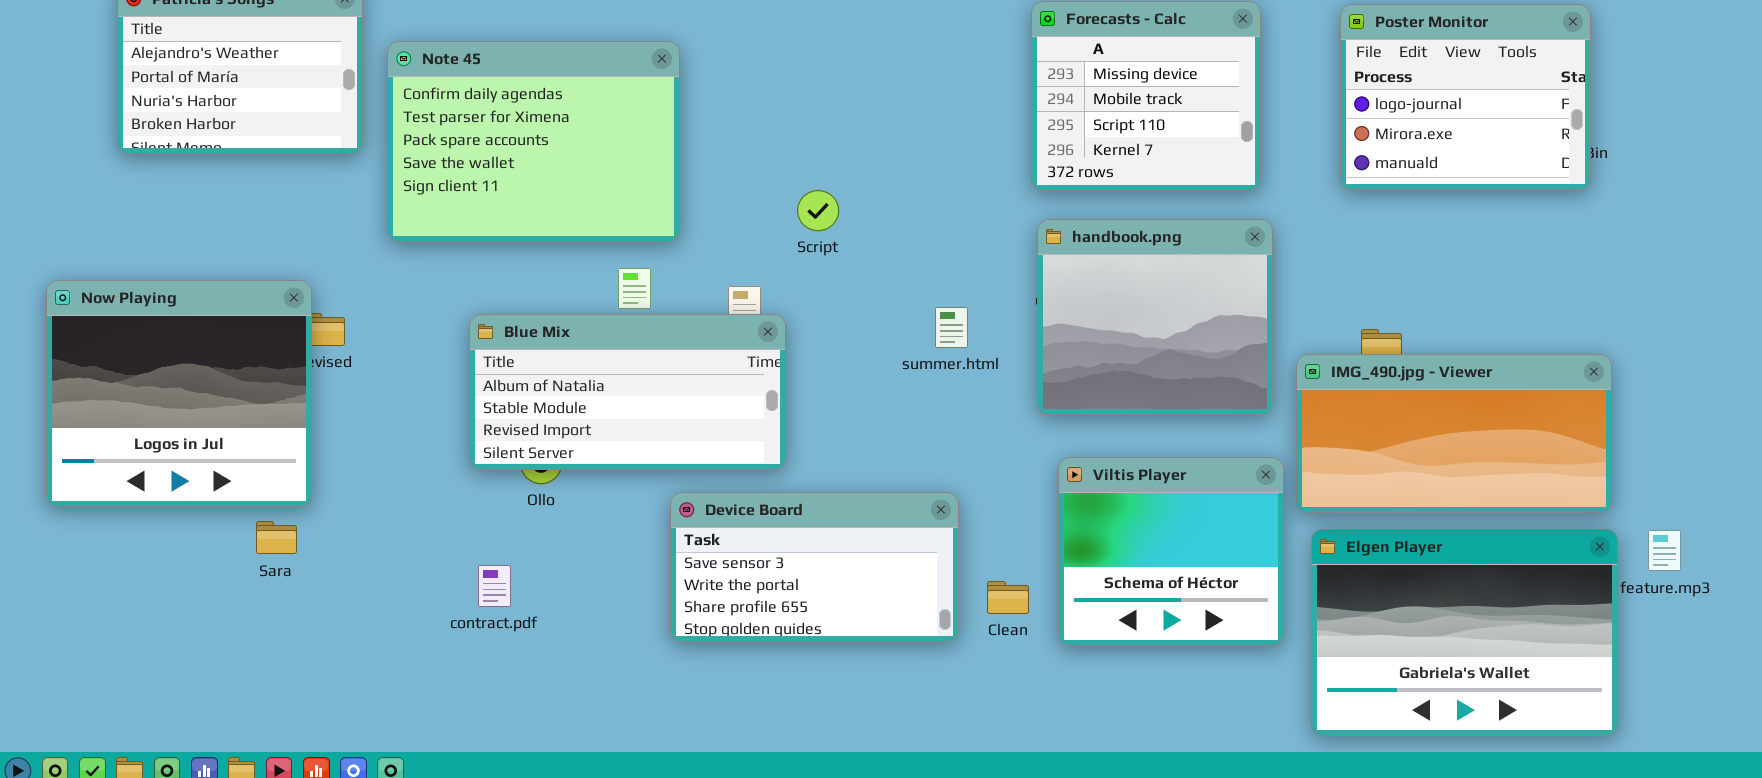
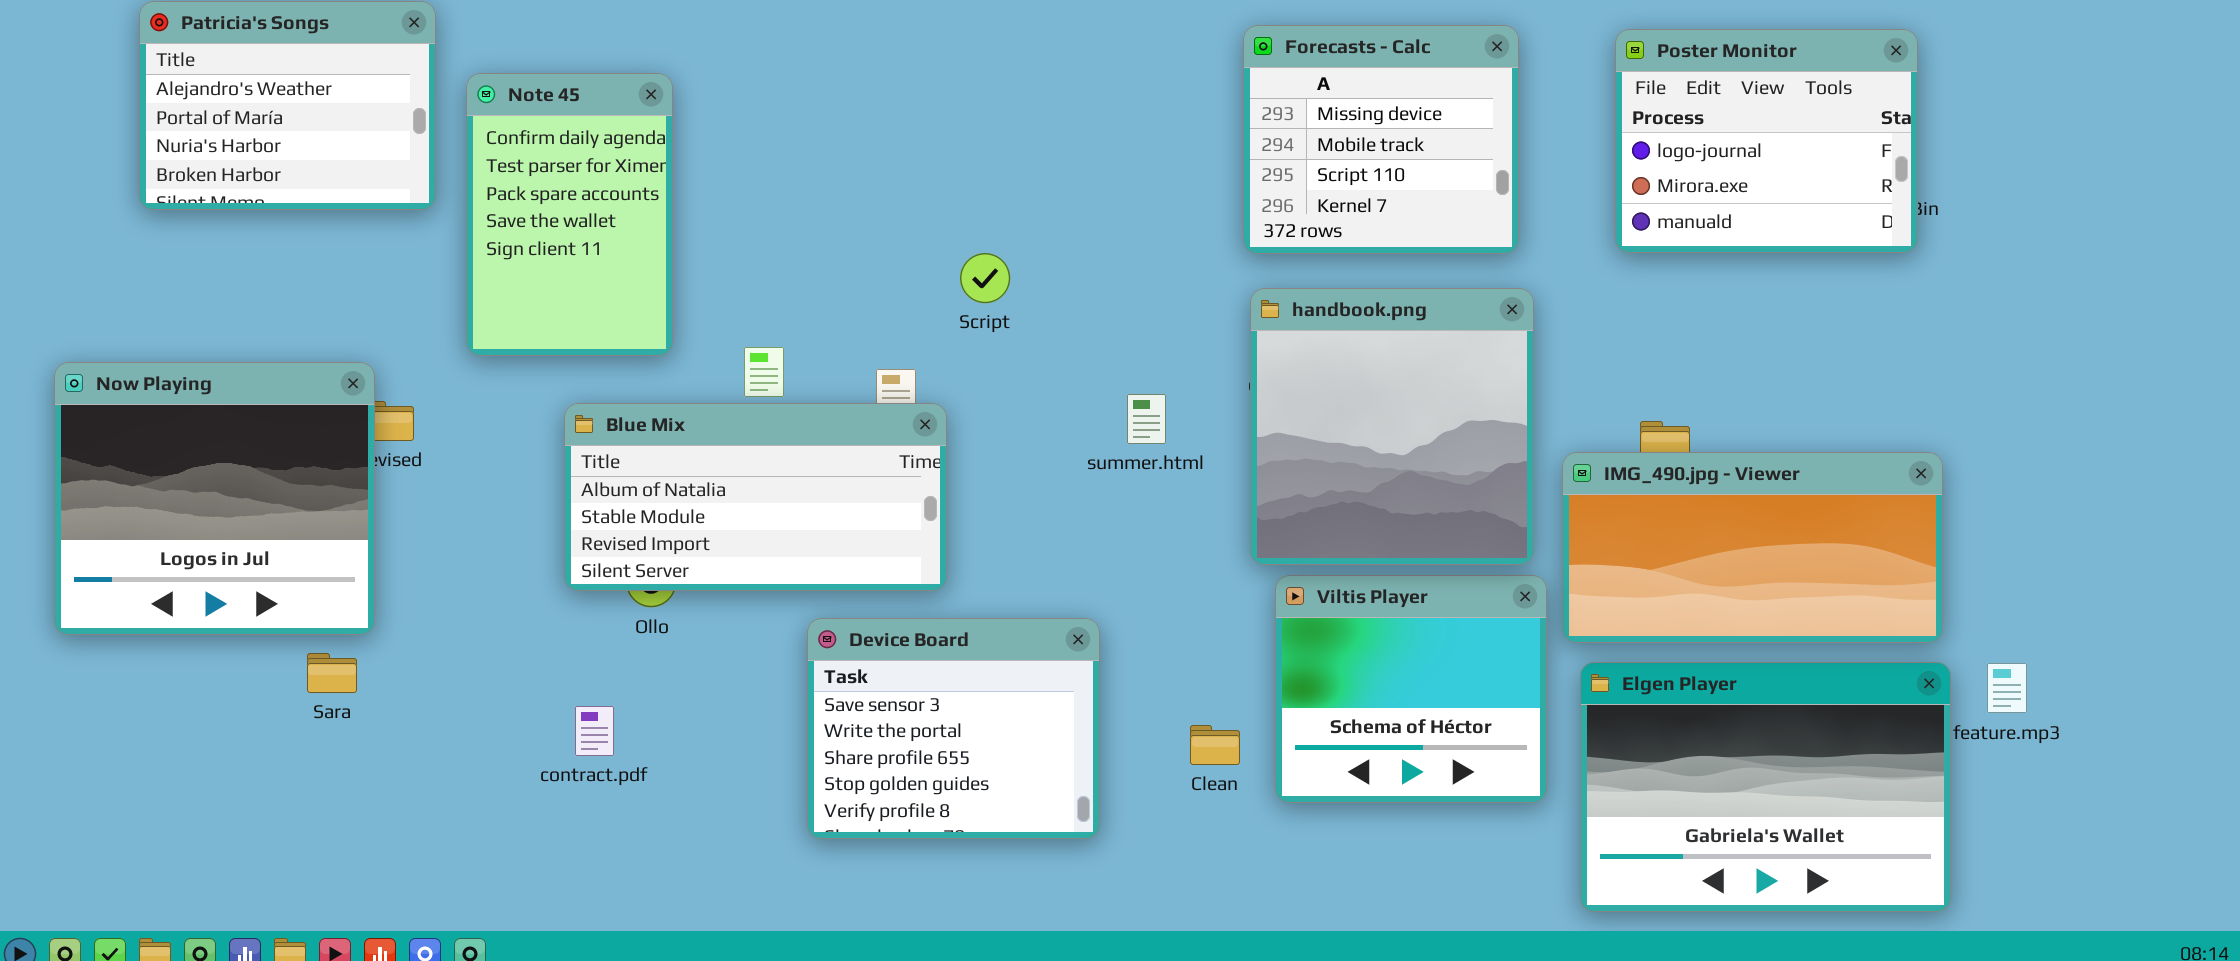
Note 45: [387,41,680,242] -> [466,73,673,356], resized
handbook.png: [1037,219,1273,415] -> [1250,288,1534,565], resized
Device Board: [670,492,959,642] -> [807,618,1100,839], resized

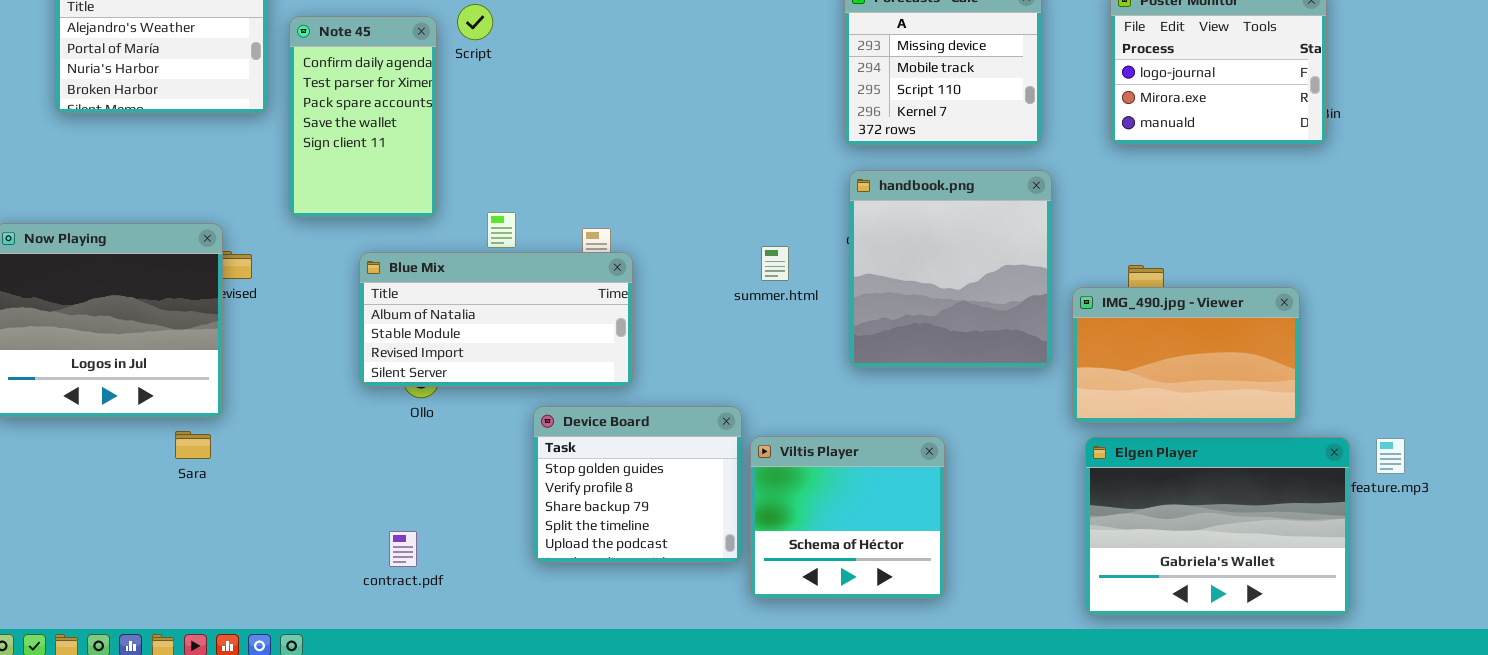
Script: [960,253,1010,303] -> [457,4,493,40], moved
IMG_490.jpg - Viewer: [1562,452,1943,643] -> [1072,287,1300,423], resized
Viltis Player: [1275,575,1547,803] -> [750,436,945,599], moved
Device Board: [807,618,1100,839] -> [533,406,742,563], scrolled down 3 rows
contract.pdf: [575,706,614,756] -> [389,531,417,567], moved

